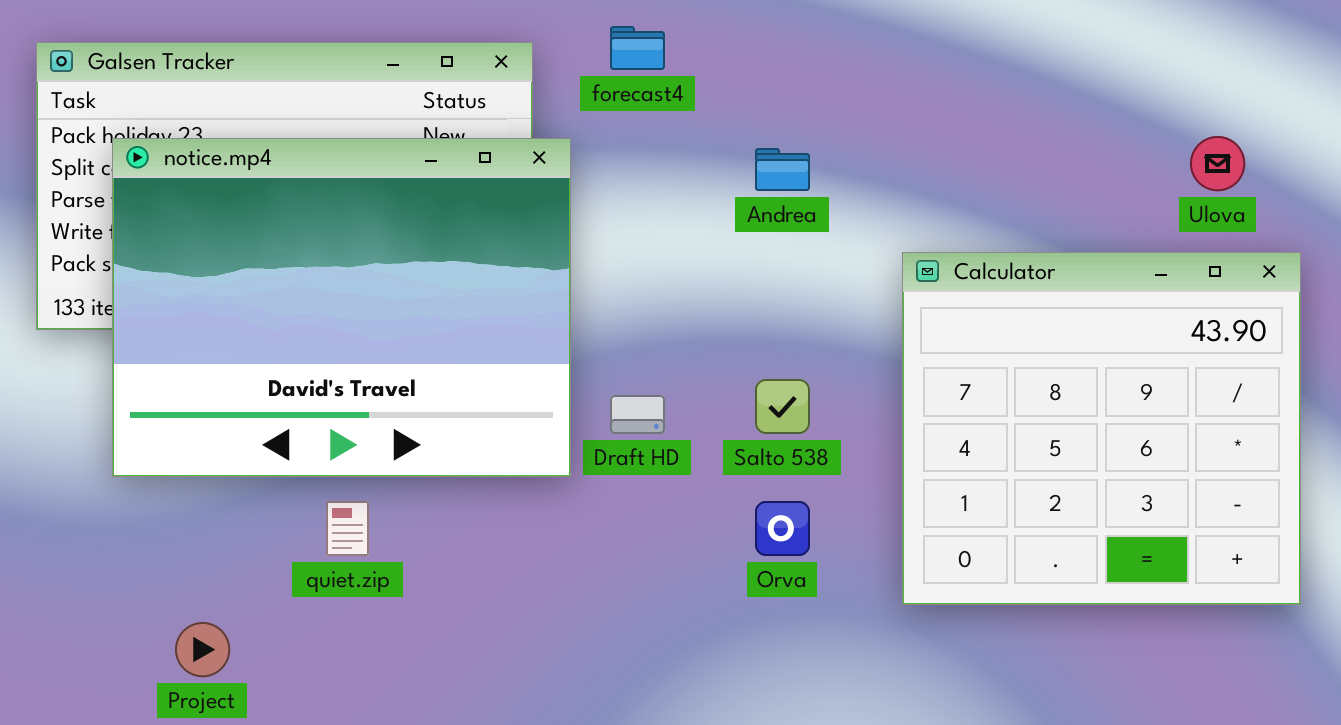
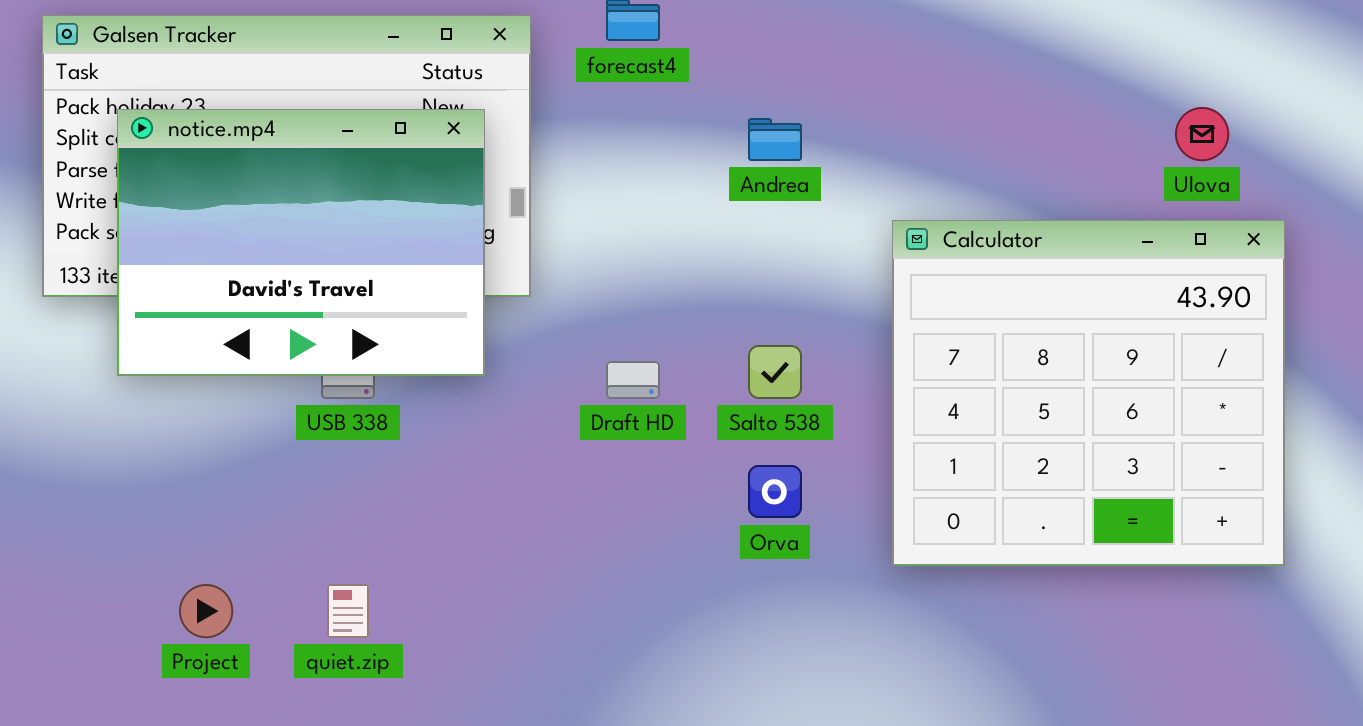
notice.mp4: [112,138,571,477] -> [117,109,485,376], resized
quiet.zip: [326,501,369,556] -> [327,584,369,638], moved

